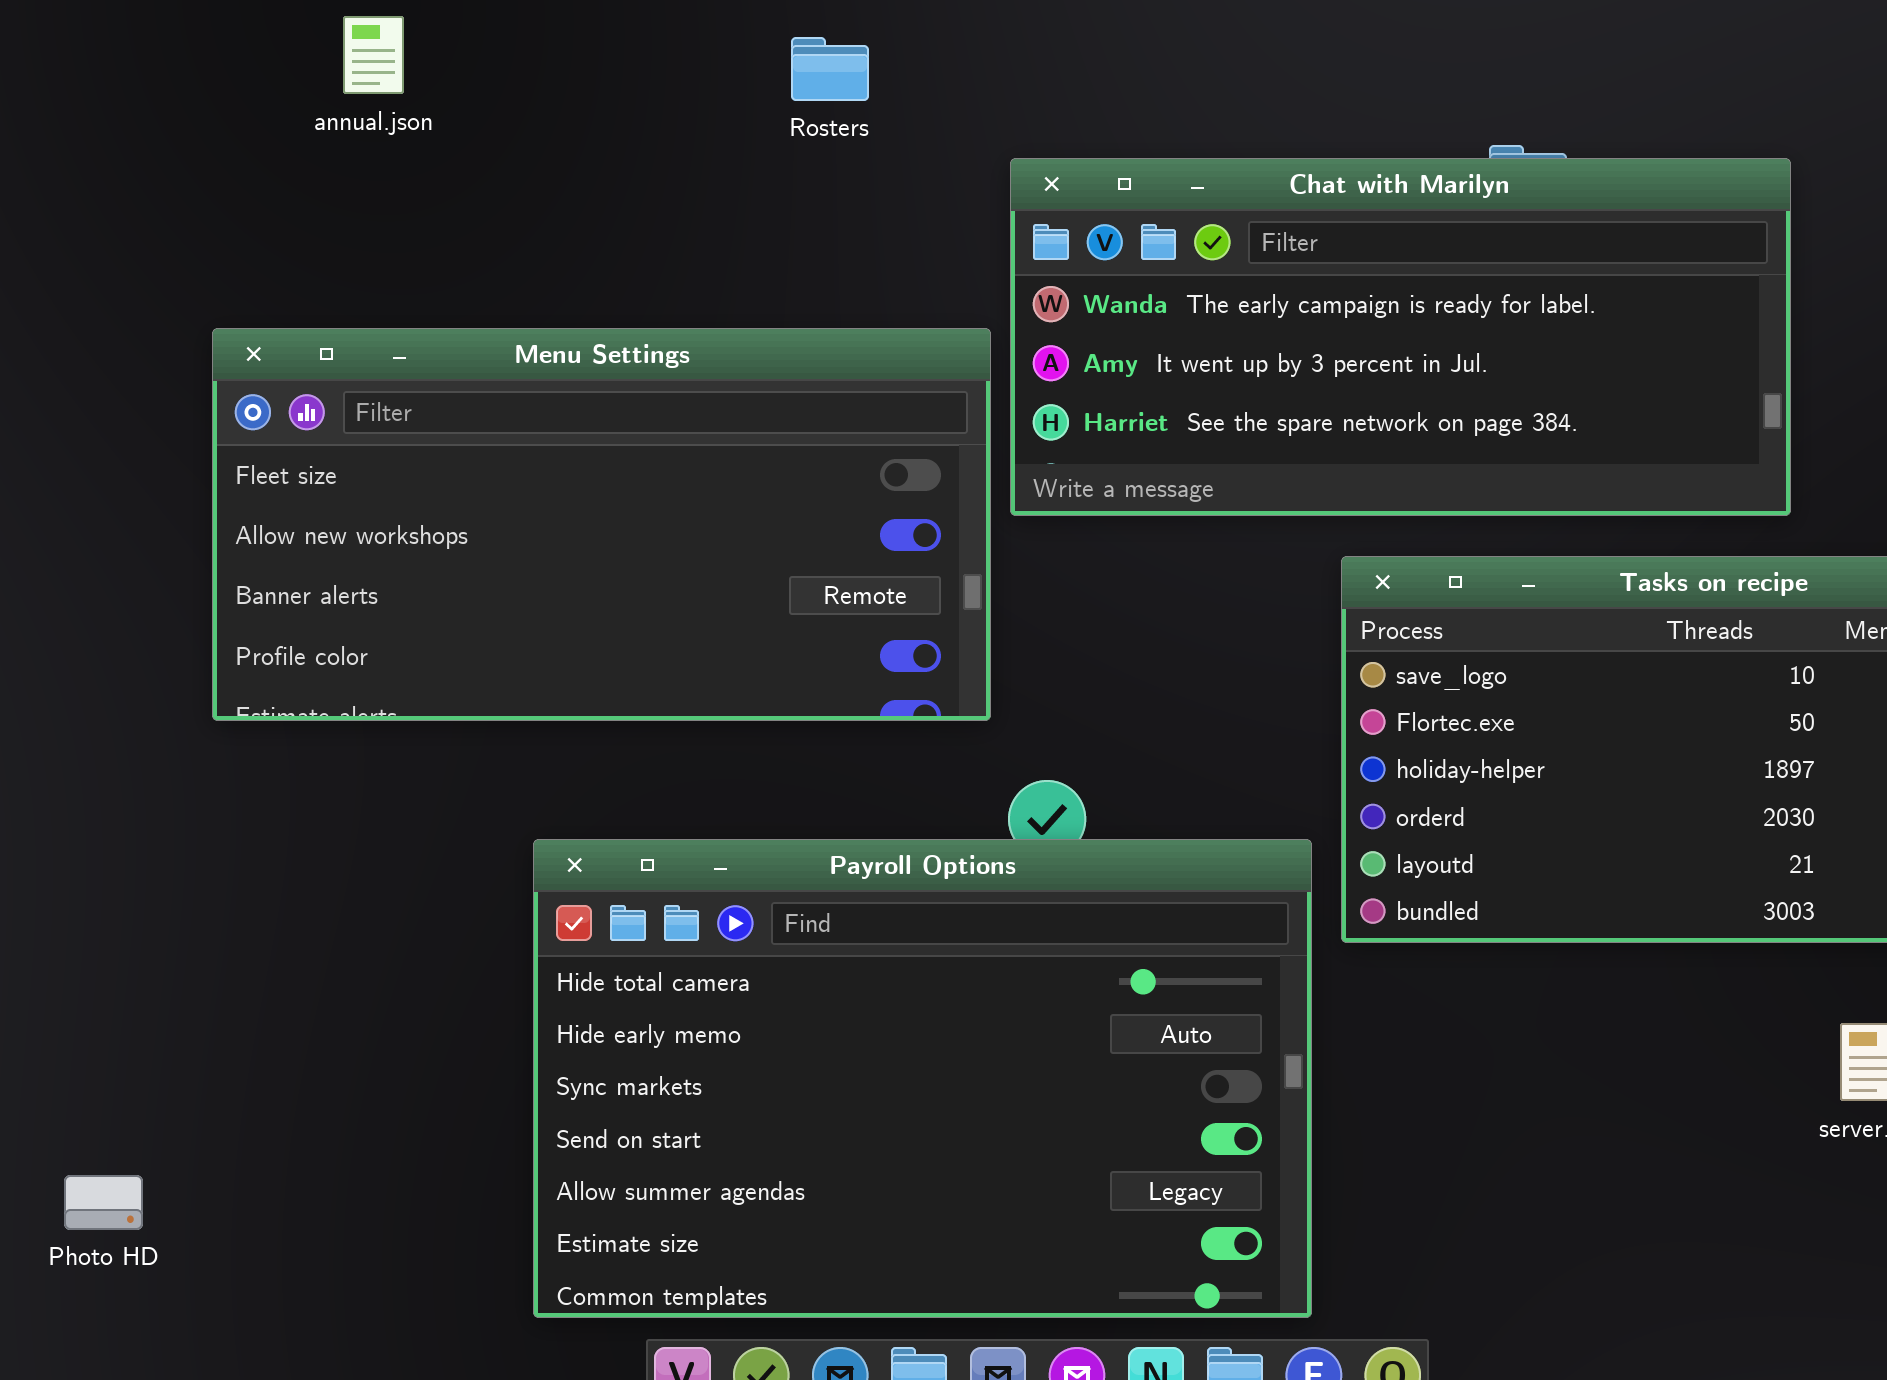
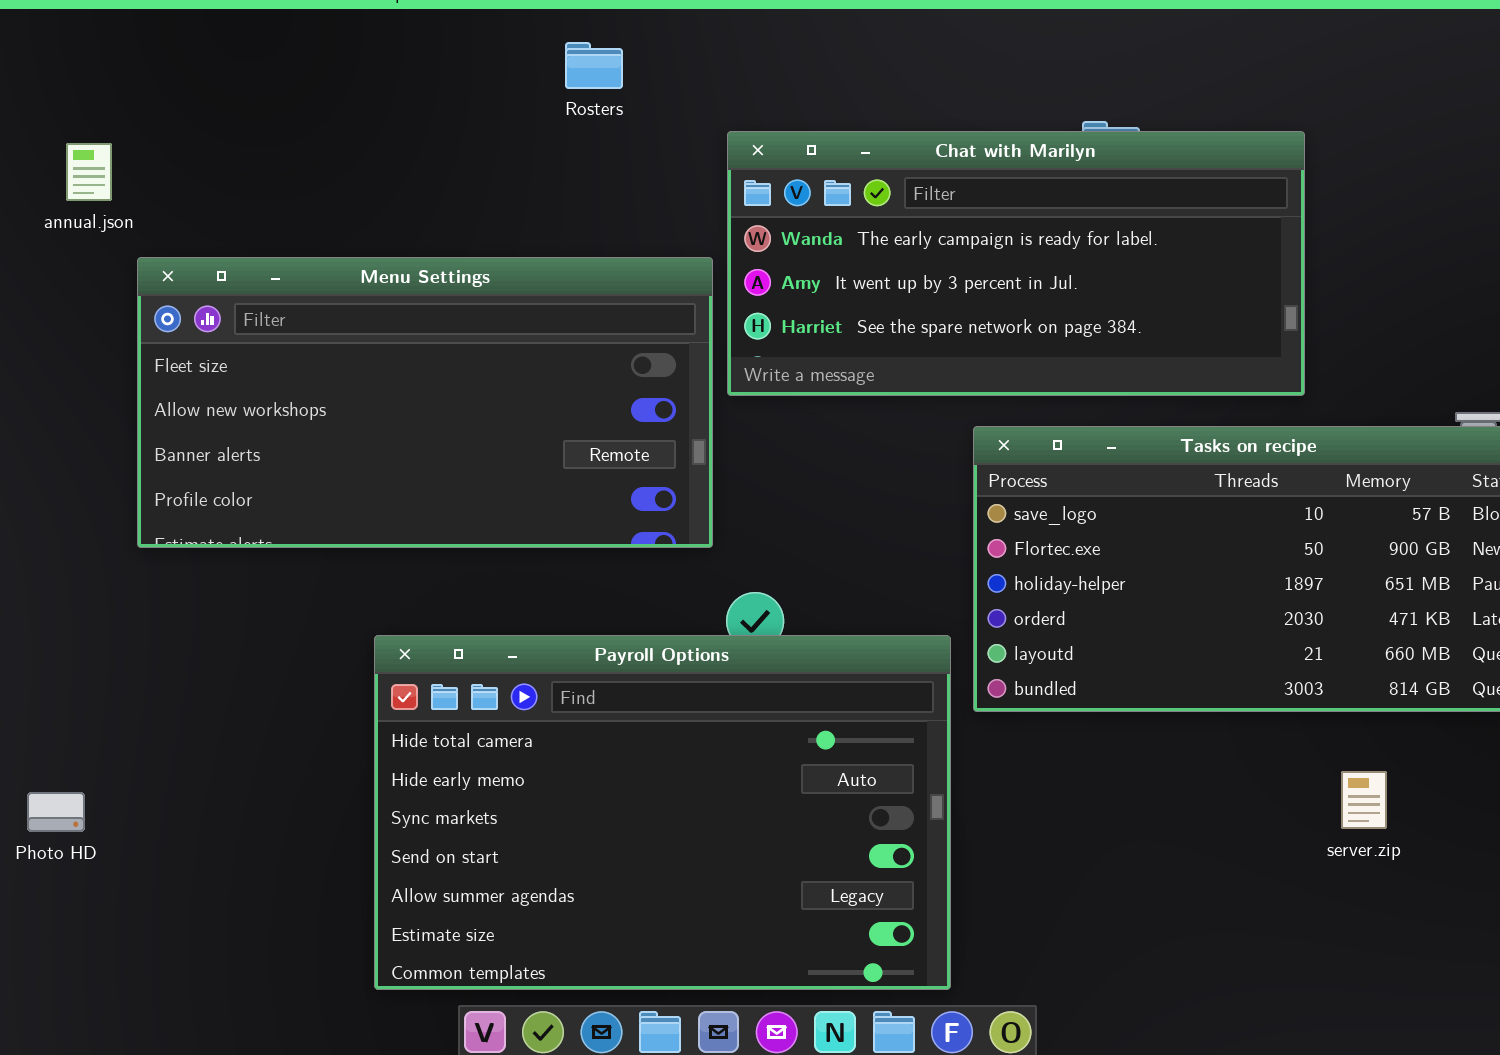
annual.json: [343,16,404,94] -> [66,143,112,201], moved
Photo HD: [64,1175,143,1230] -> [27,792,85,832], moved

